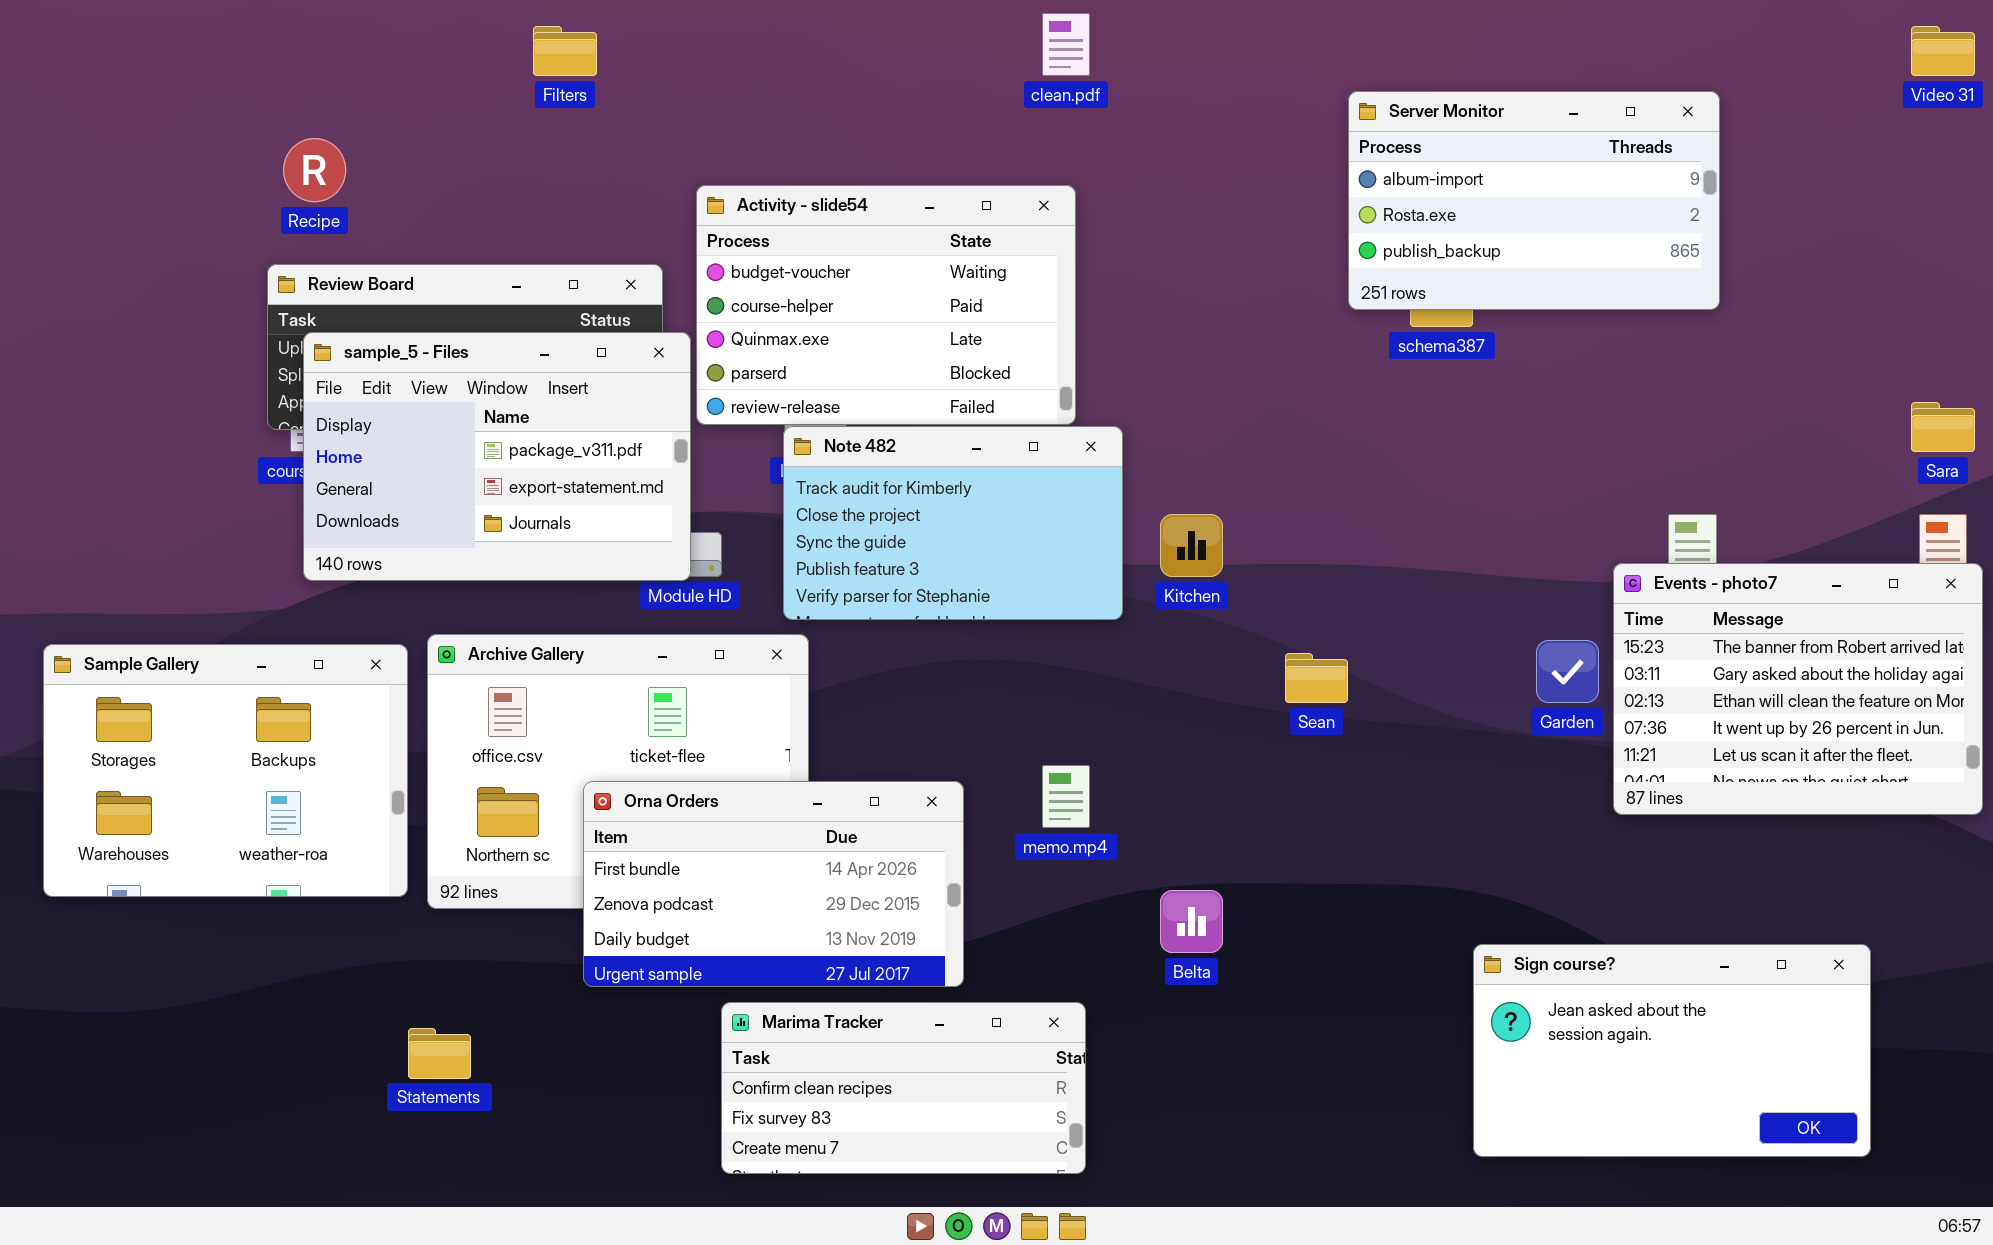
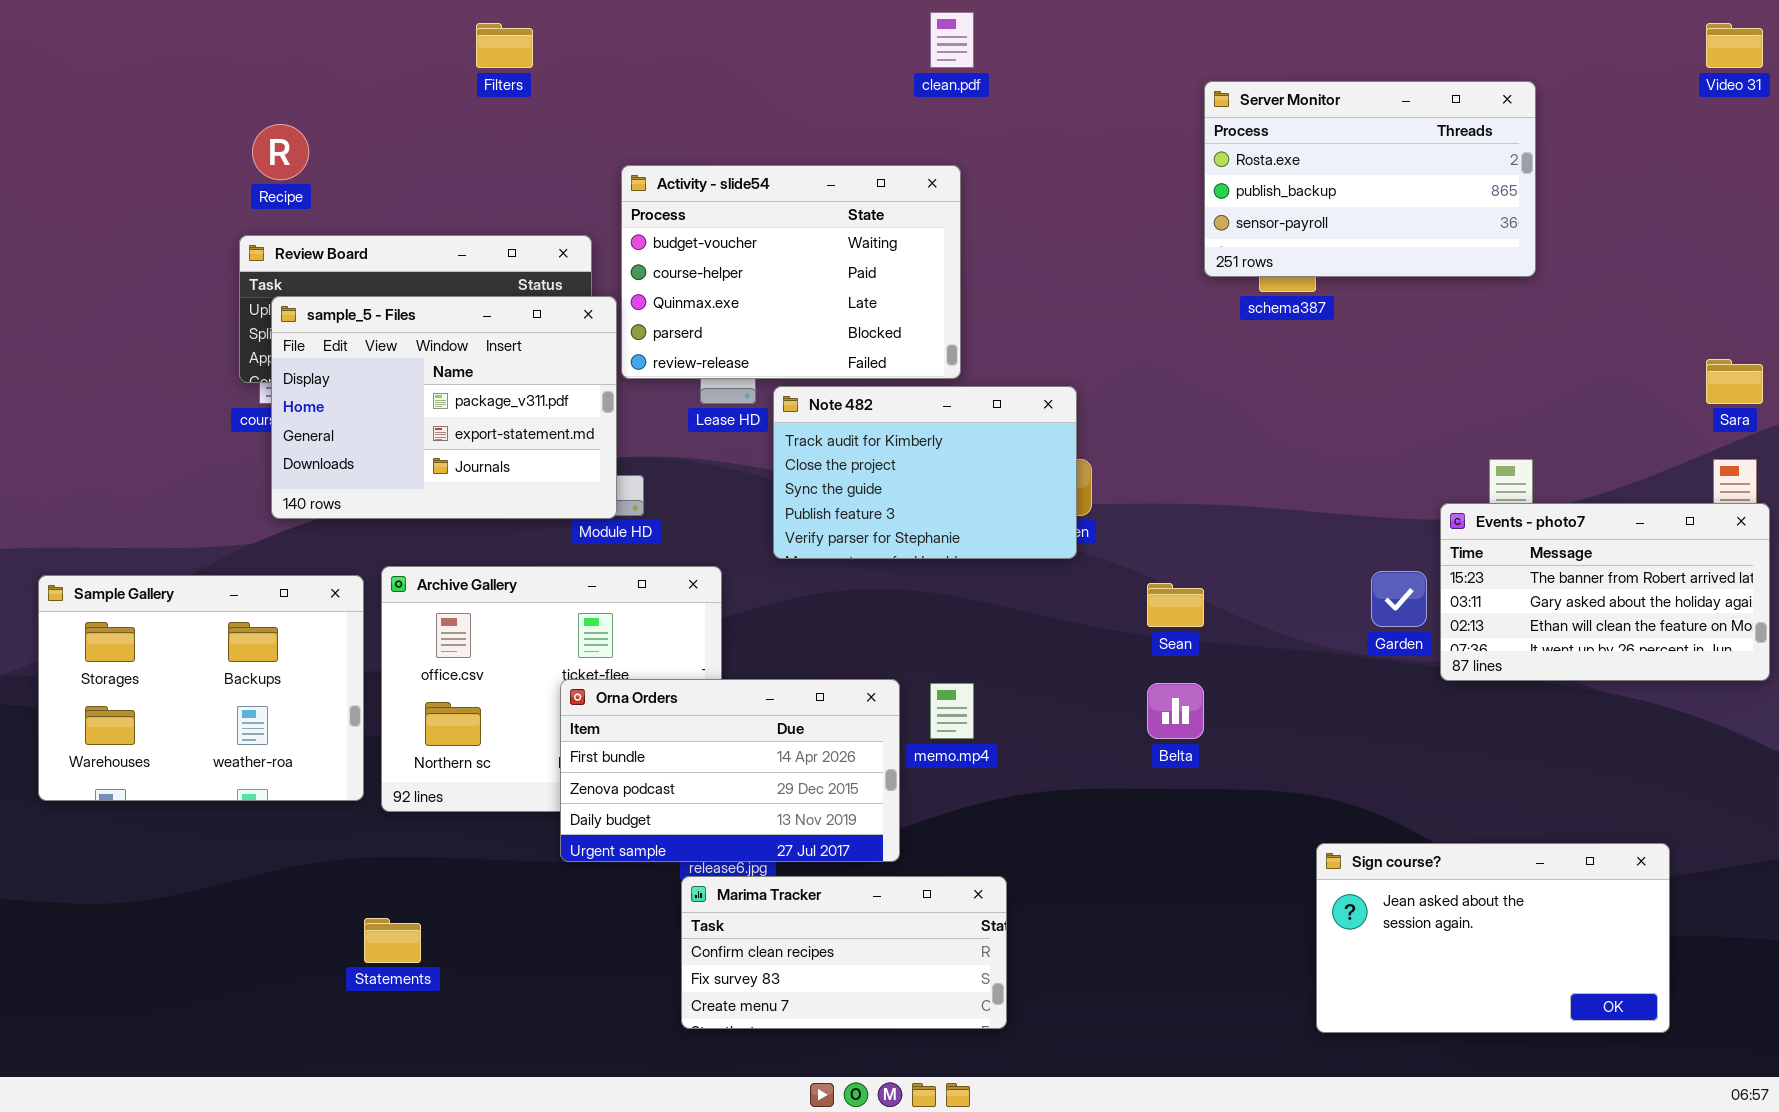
Server Monitor: [1348,91,1720,310] -> [1204,81,1536,277], scrolled down 1 row
Note 482: [783,426,1123,620] -> [773,386,1077,559], moved
Events - photo7: [1613,563,1983,815] -> [1440,503,1770,681], resized
Orna Orders: [583,781,964,987] -> [560,679,900,862], moved
Belta: [1160,890,1223,953] -> [1147,683,1204,739], moved
Marima Tracker: [721,1002,1086,1174] -> [681,876,1007,1029], moved

